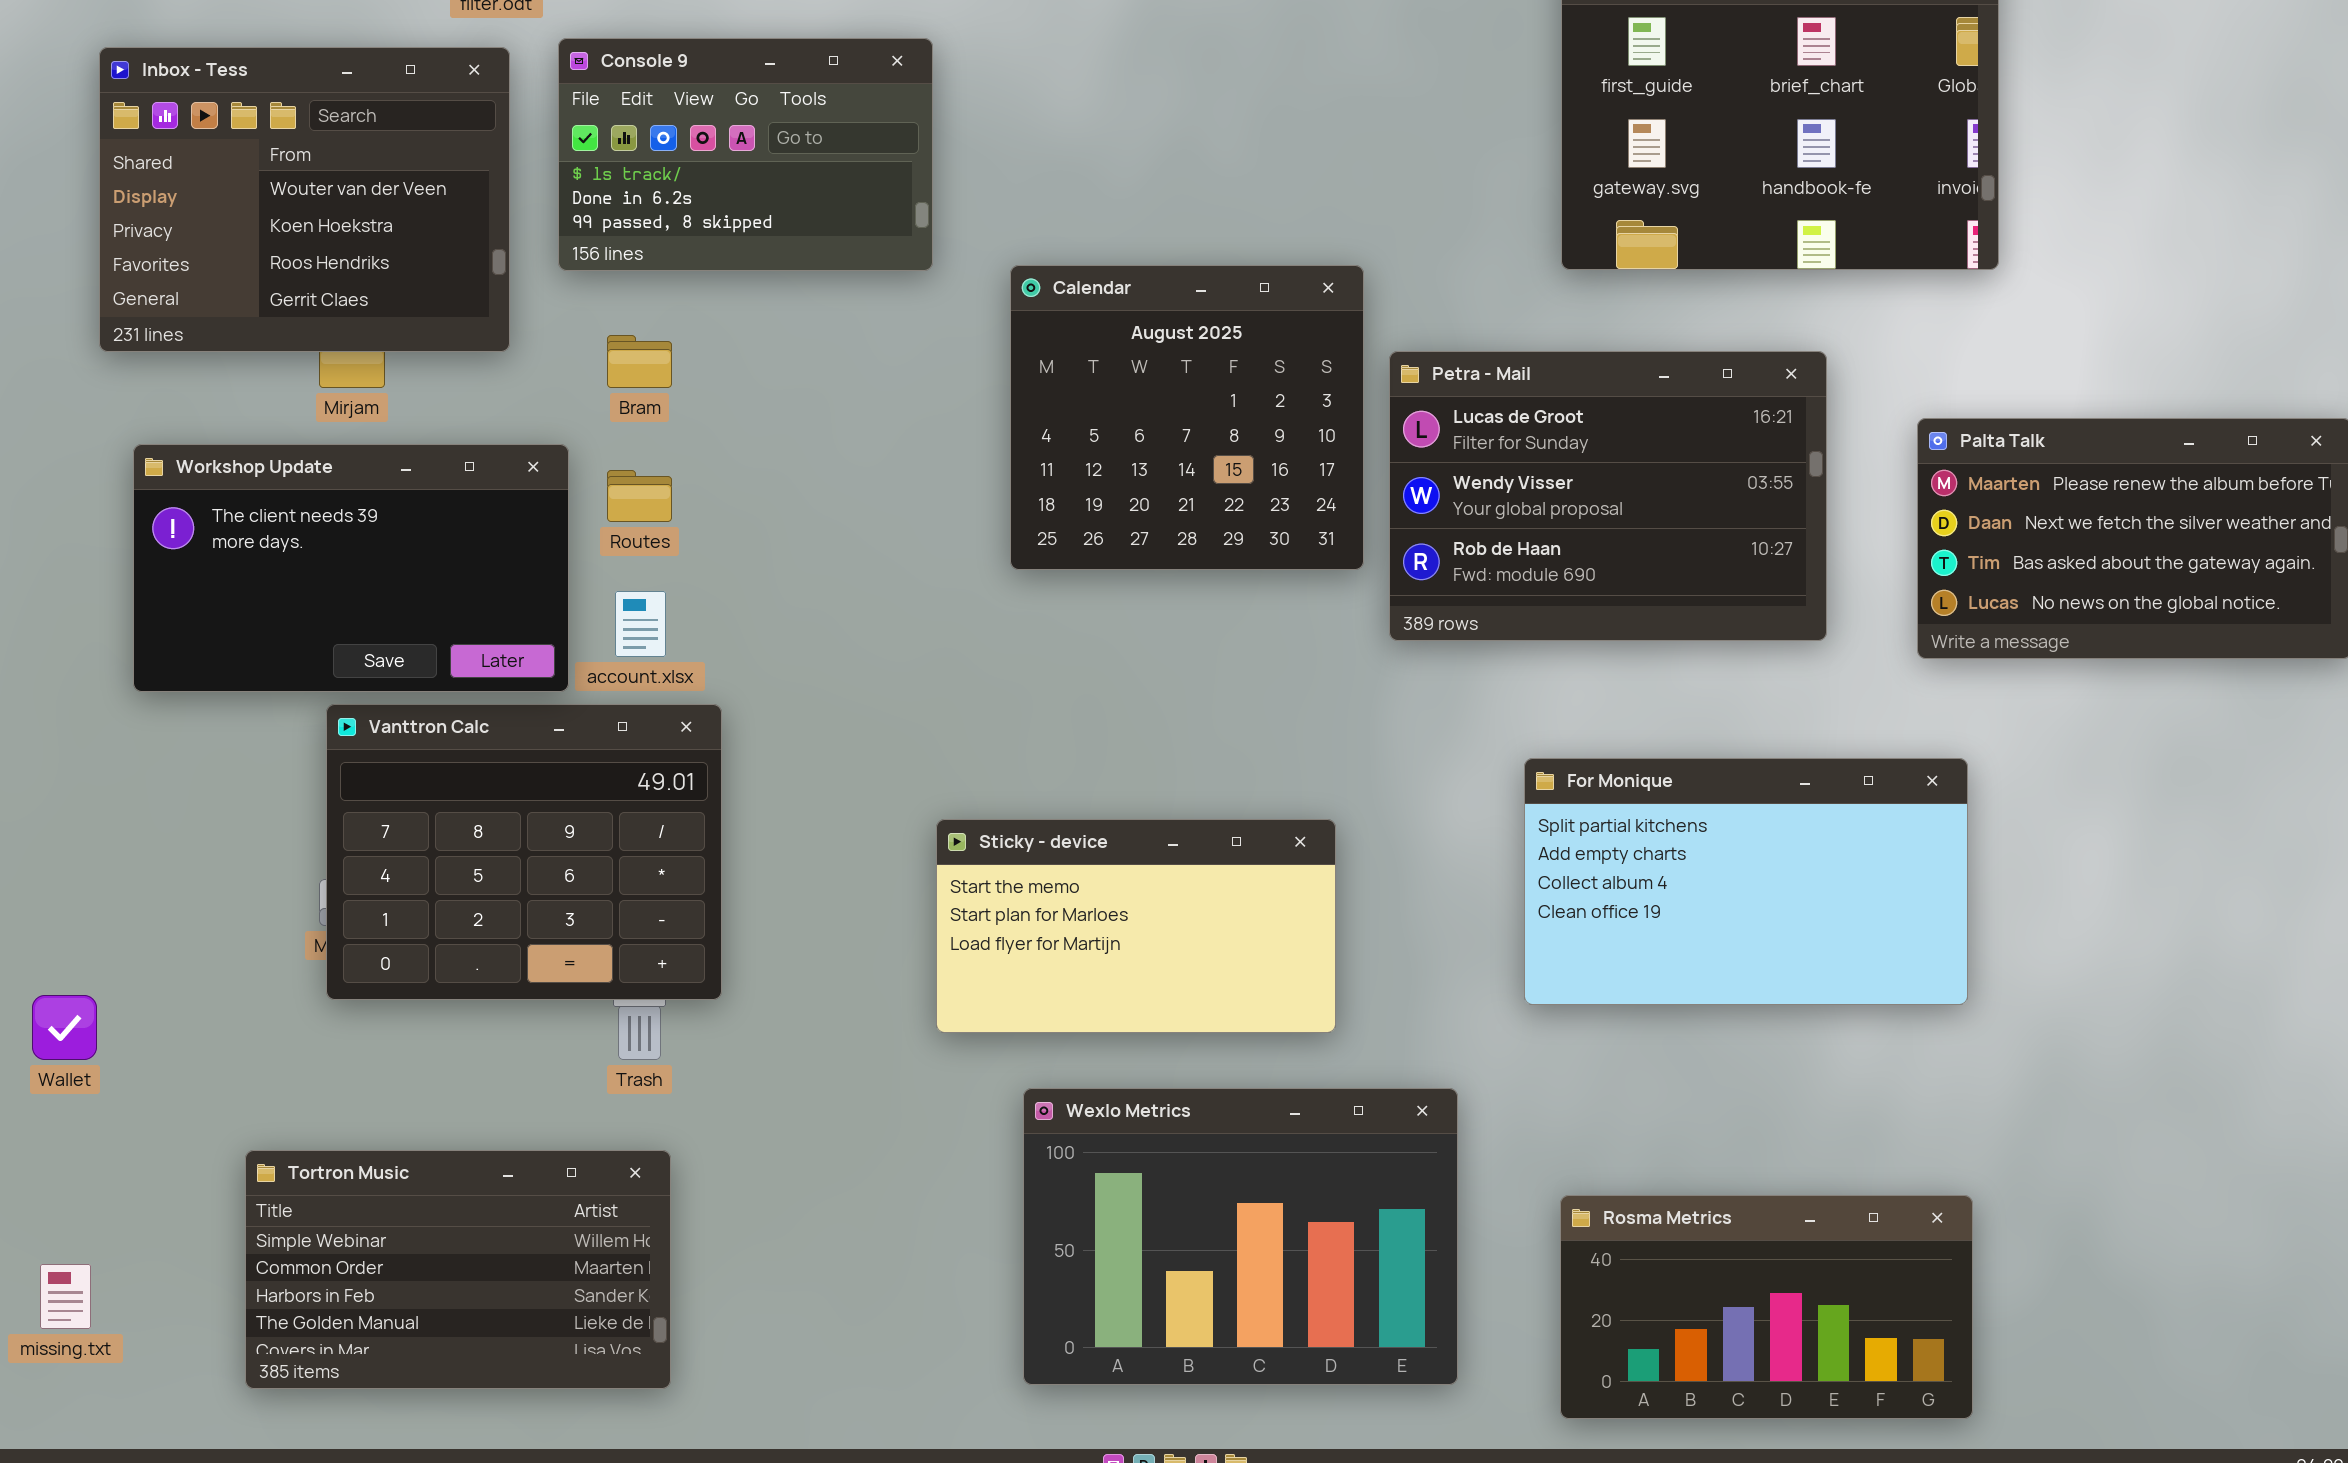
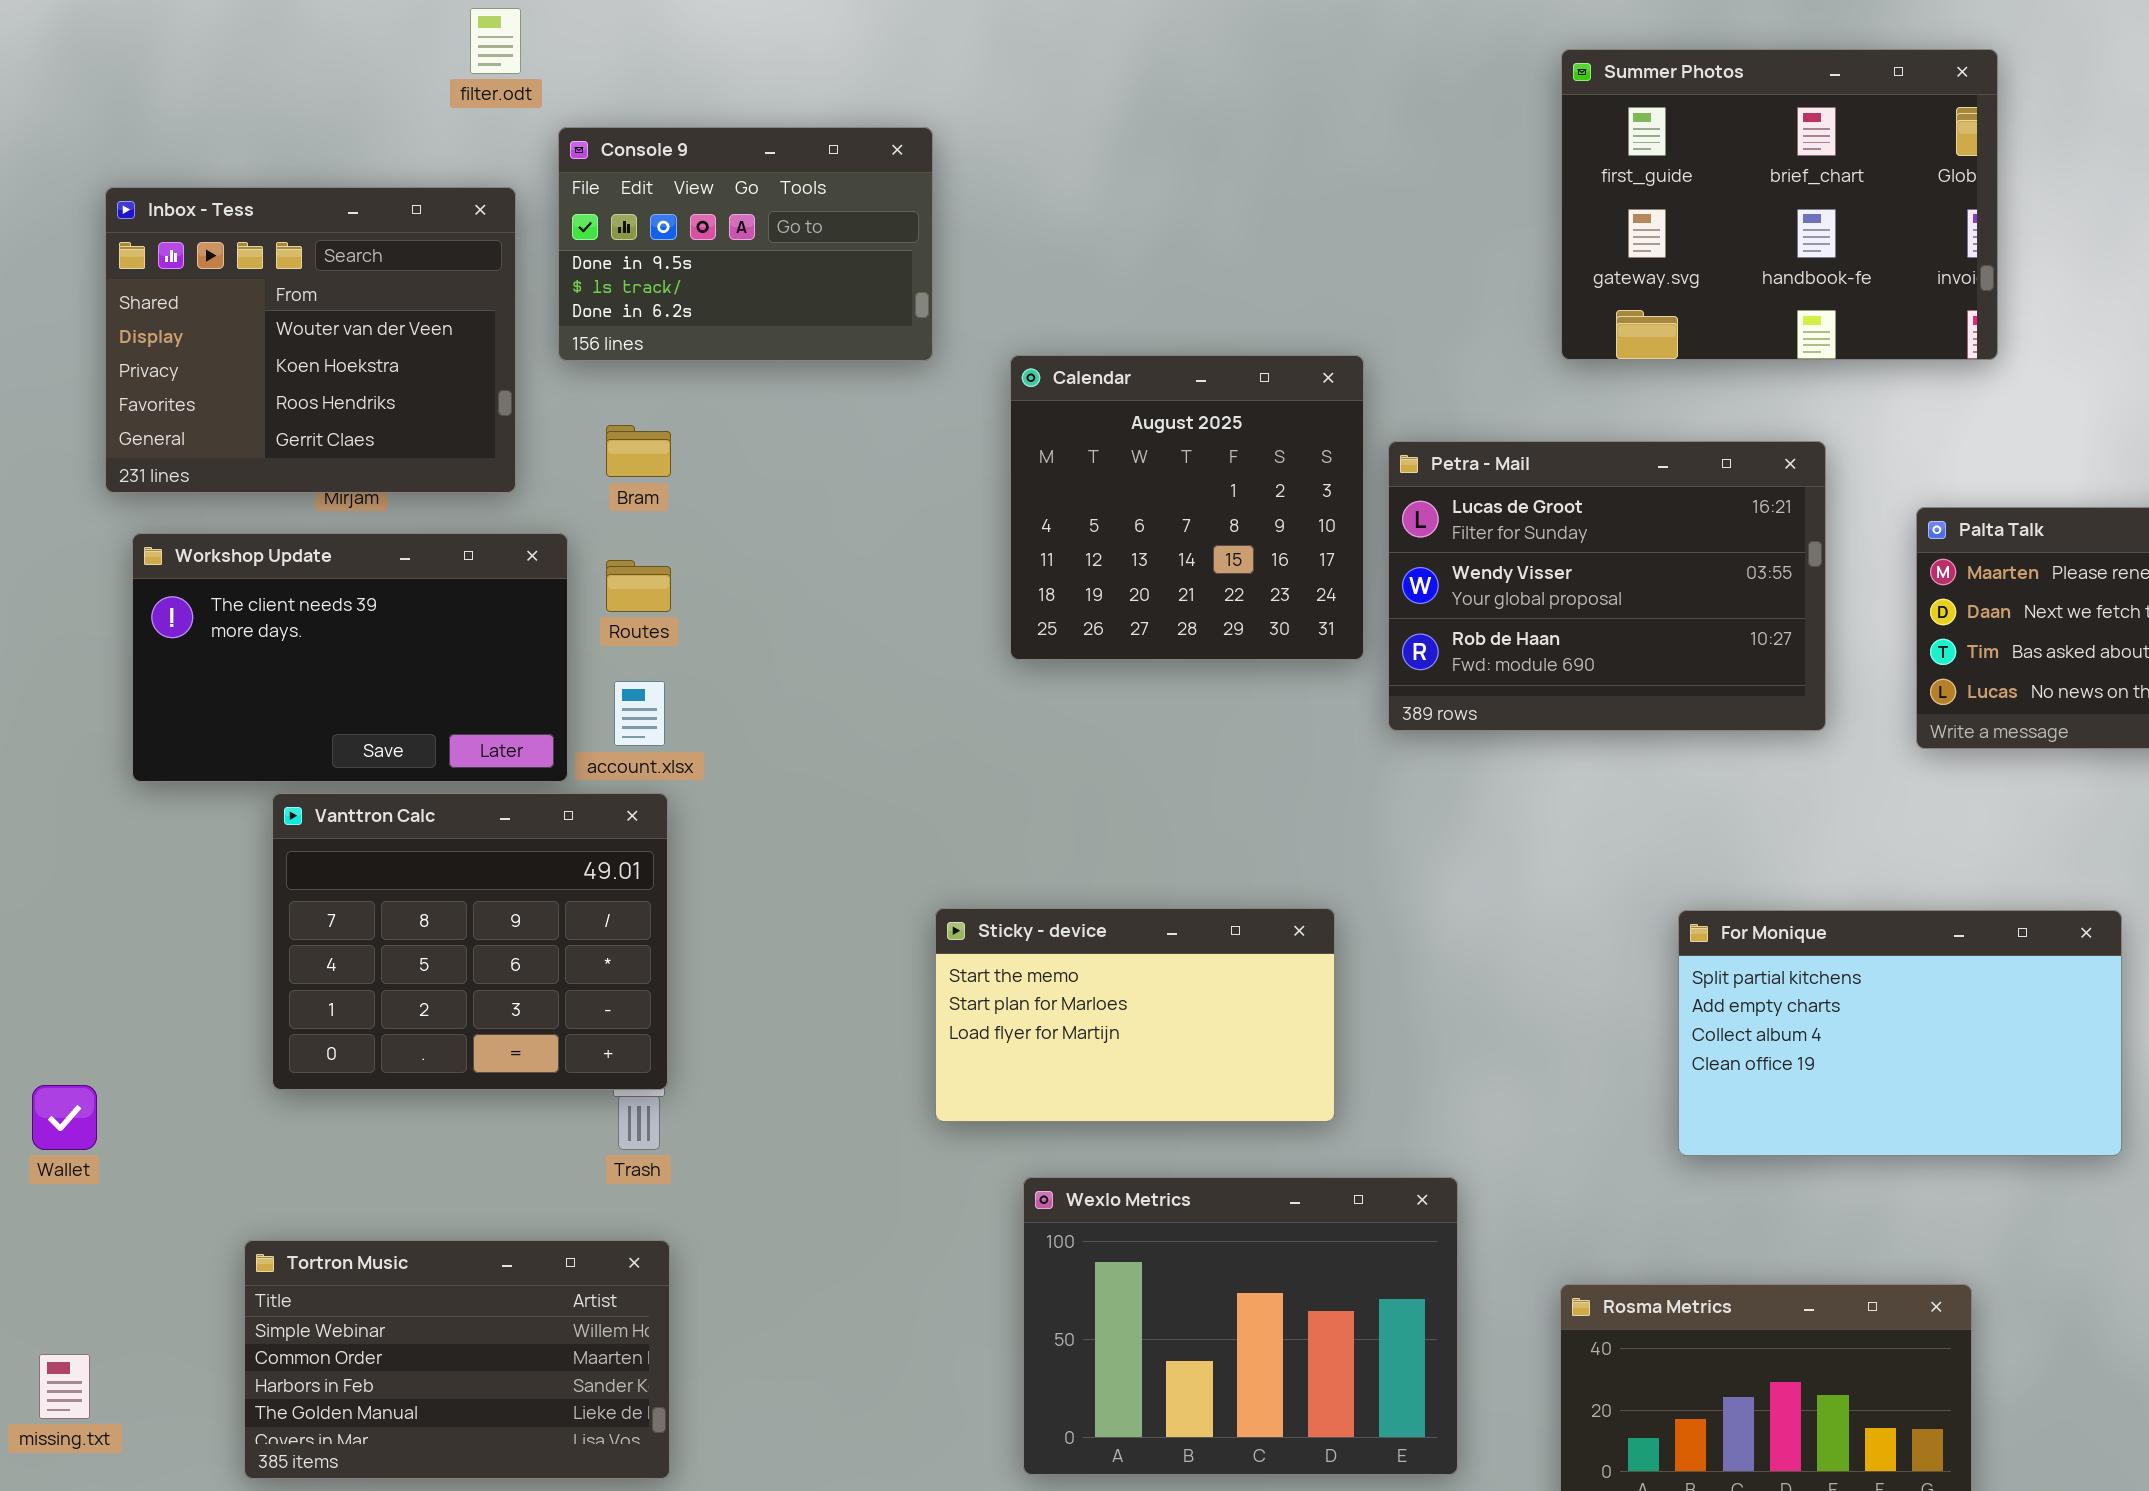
Console 9: [558,38,933,271] -> [558,127,933,361], scrolled up 1 row
Inbox - Tess: [99,47,510,352] -> [105,187,516,493], moved
Vanttron Calc: [326,704,722,1000] -> [272,793,668,1090], moved
For Monique: [1524,758,1968,1005] -> [1678,910,2122,1156], moved

